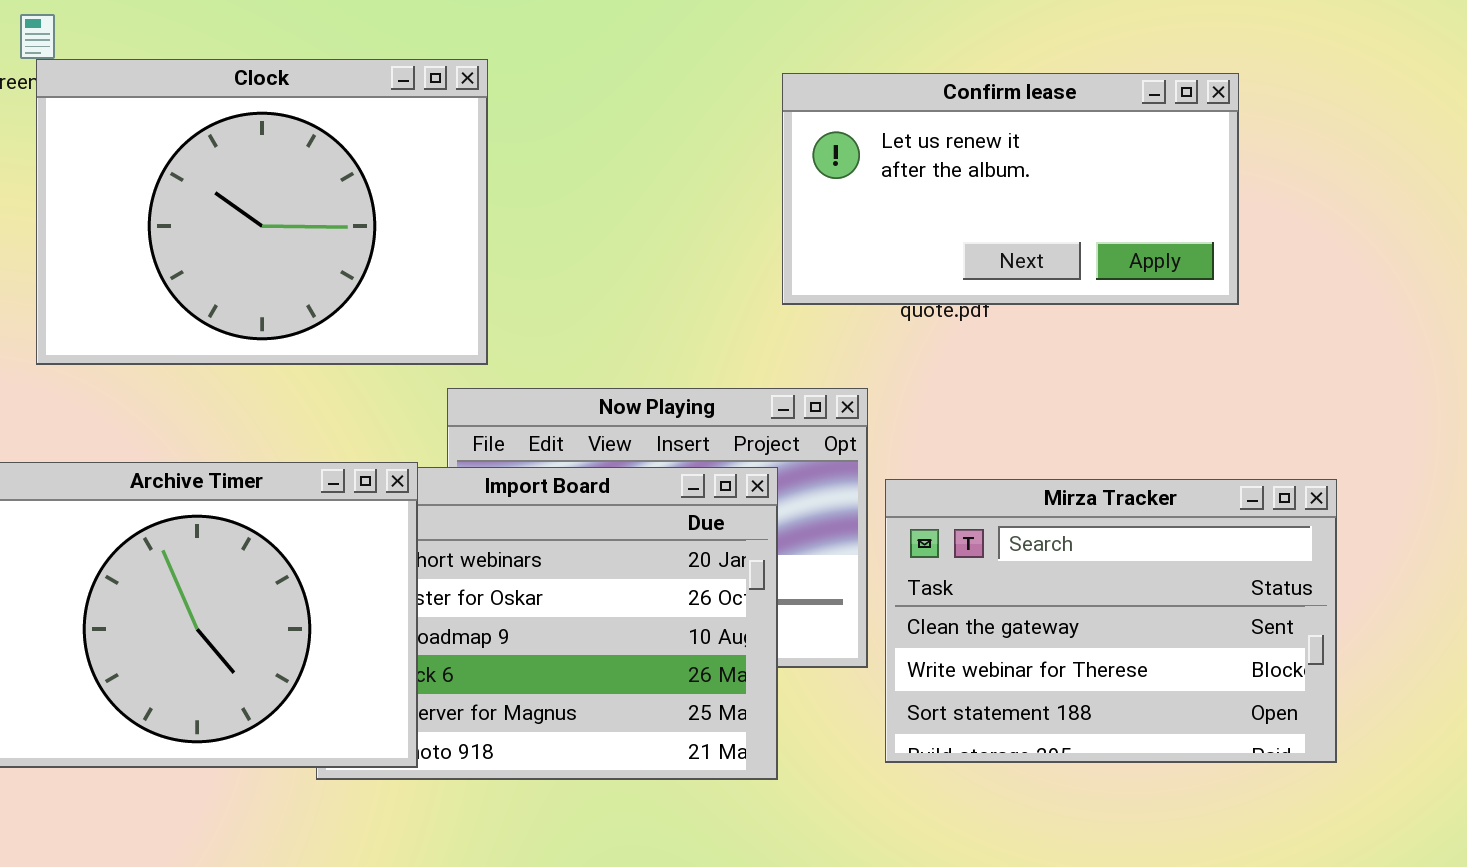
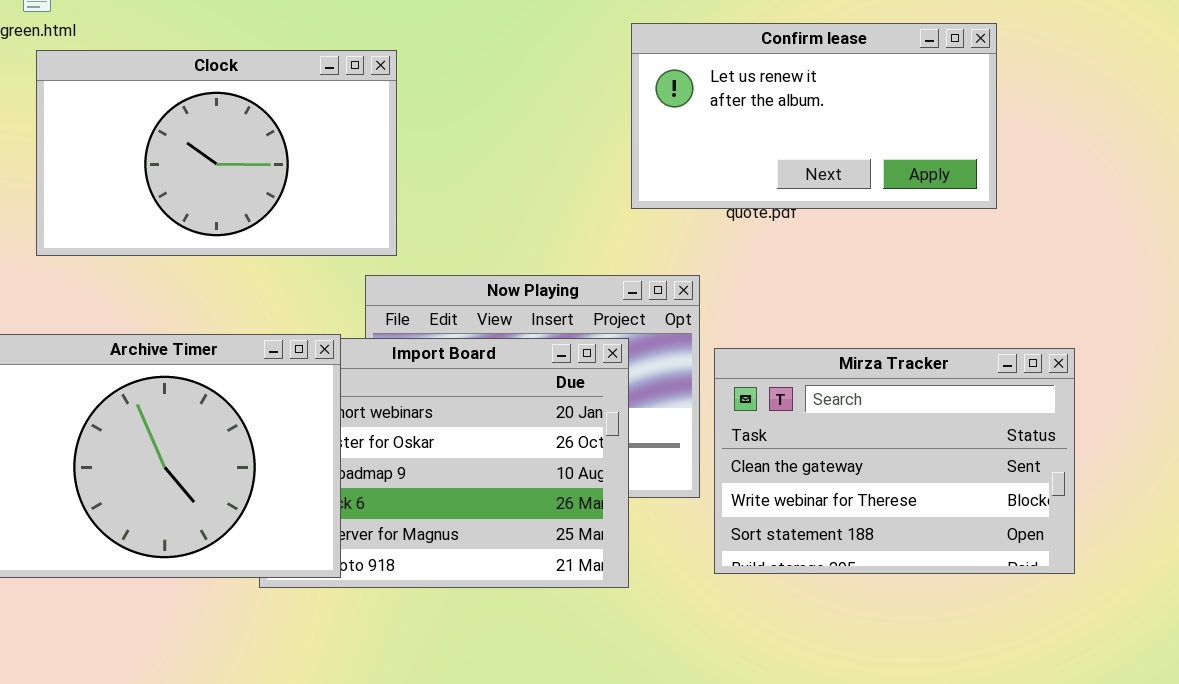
Clock: [36,59,488,365] -> [36,50,397,256], resized

